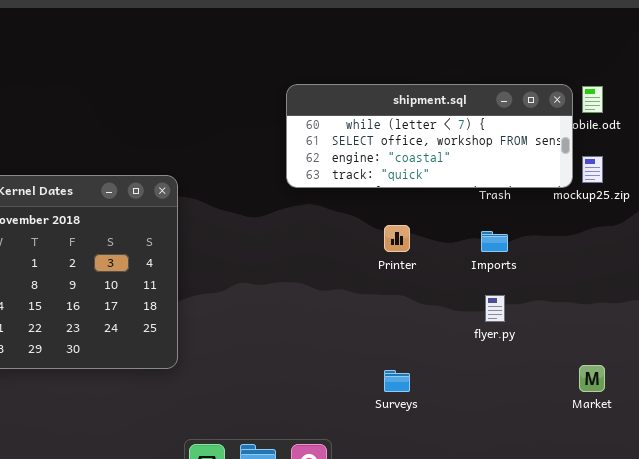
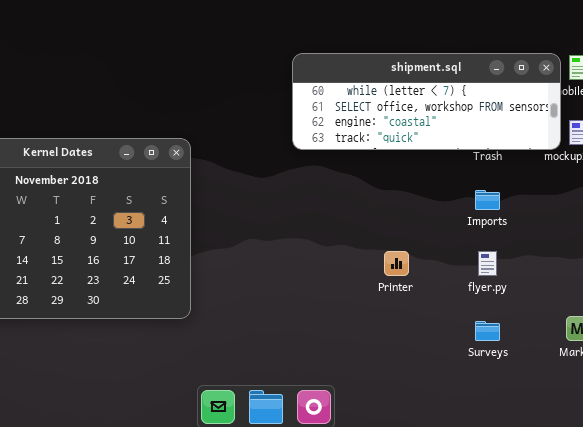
Printer: [384,225,410,252] -> [384,251,409,276], moved
Surveys: [384,370,410,392] -> [475,321,500,341], moved

